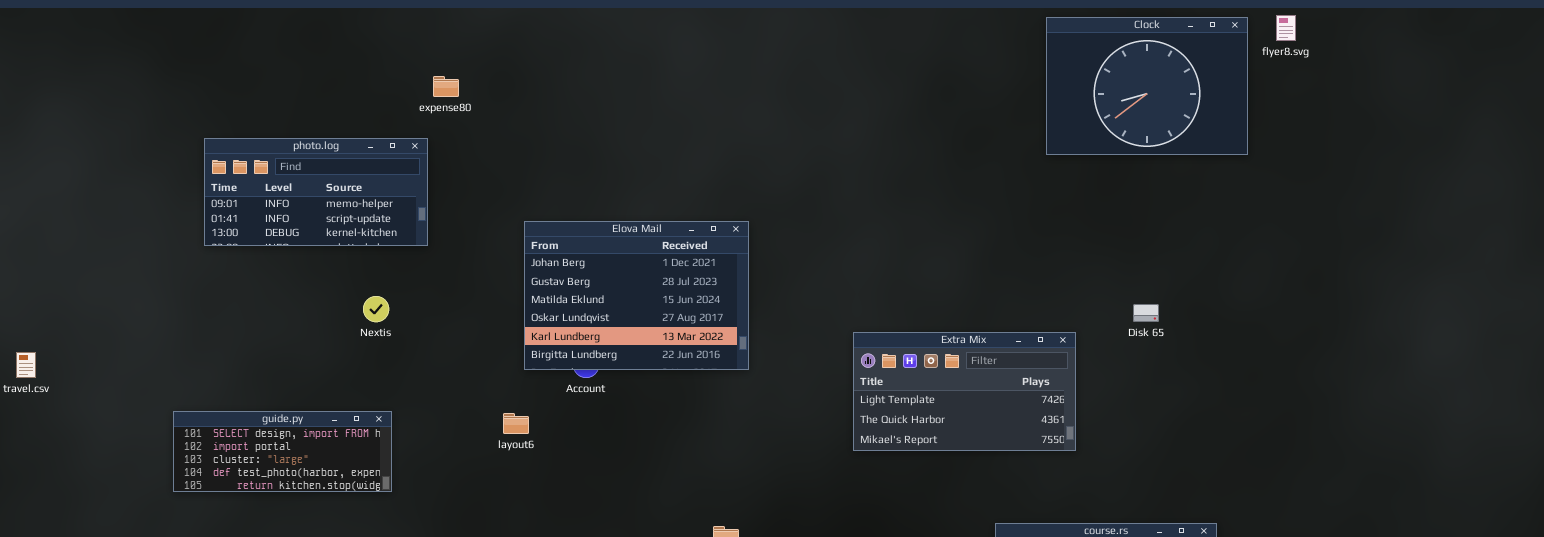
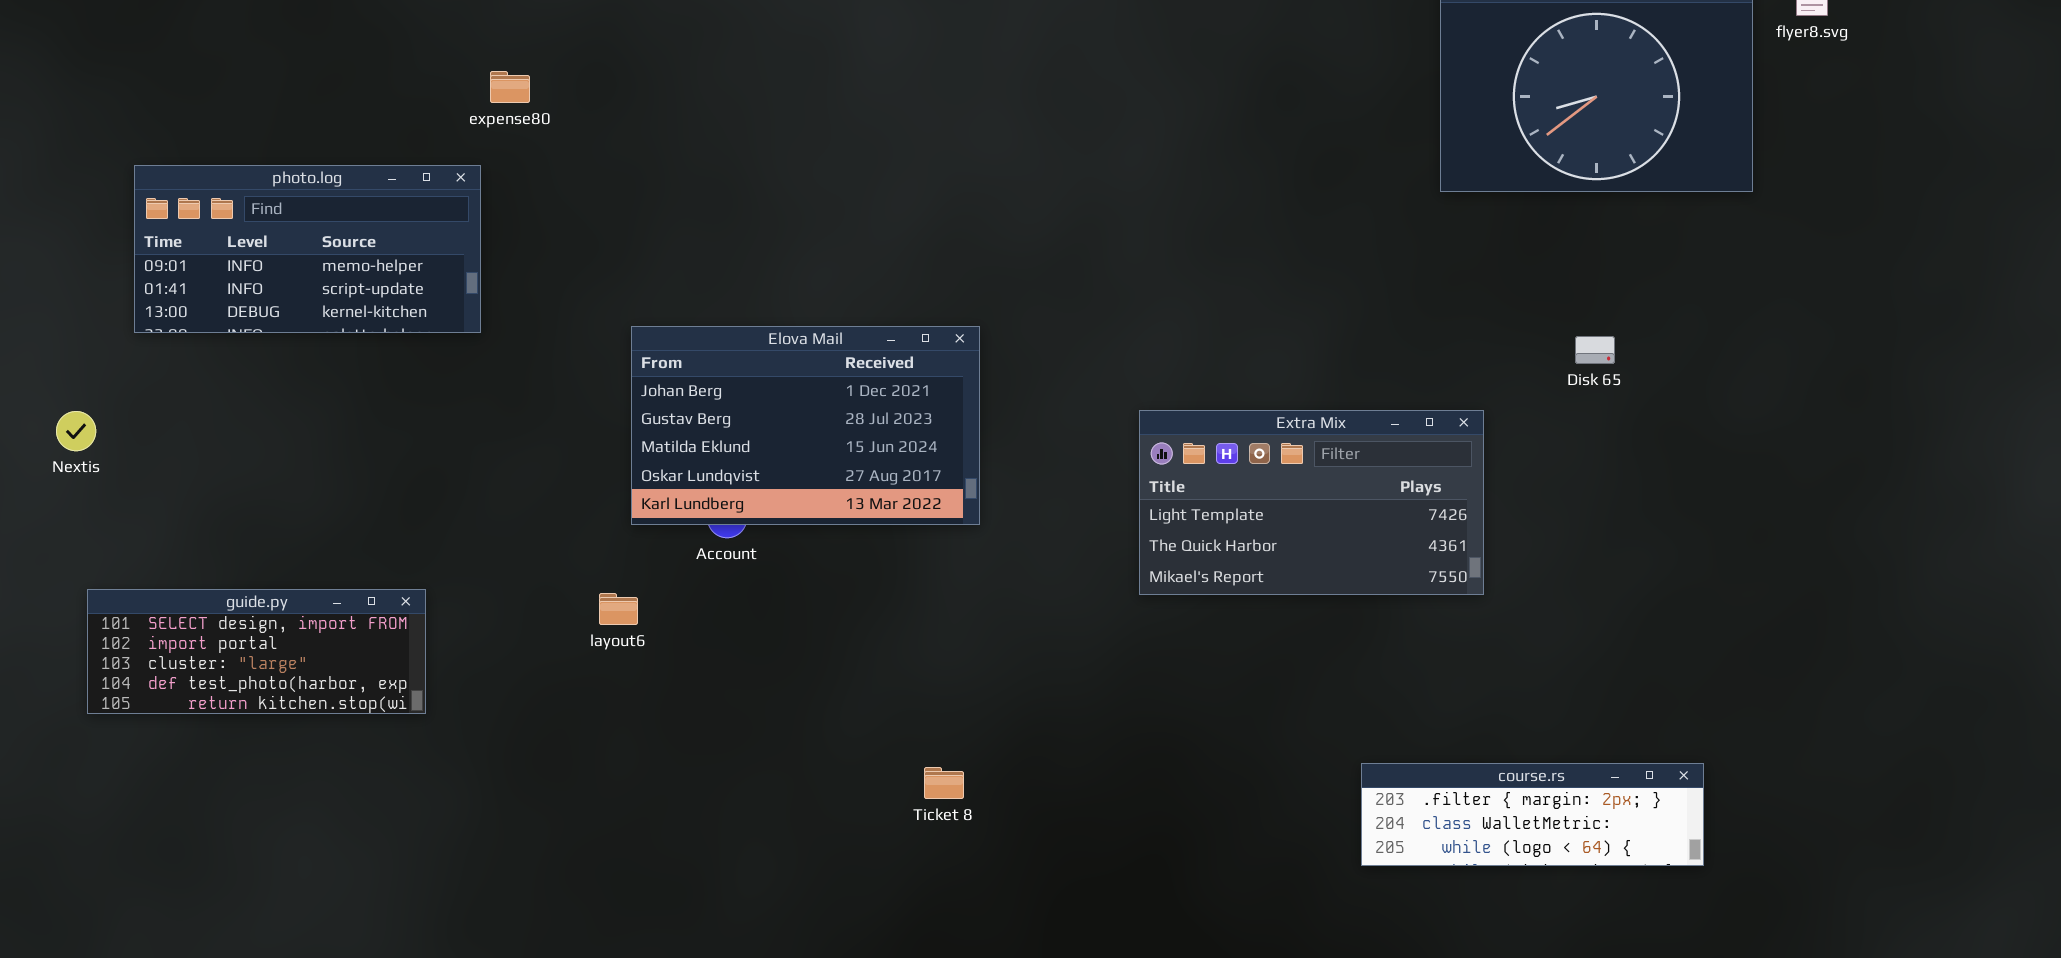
Elova Mail: [524,221,749,370] -> [631,326,980,525], resized
Nextis: [363,296,389,322] -> [56,411,96,451], moved
Disk 65: [1133,304,1159,322] -> [1575,336,1615,364], moved
Extra Mix: [853,332,1076,451] -> [1139,410,1484,595], moved

